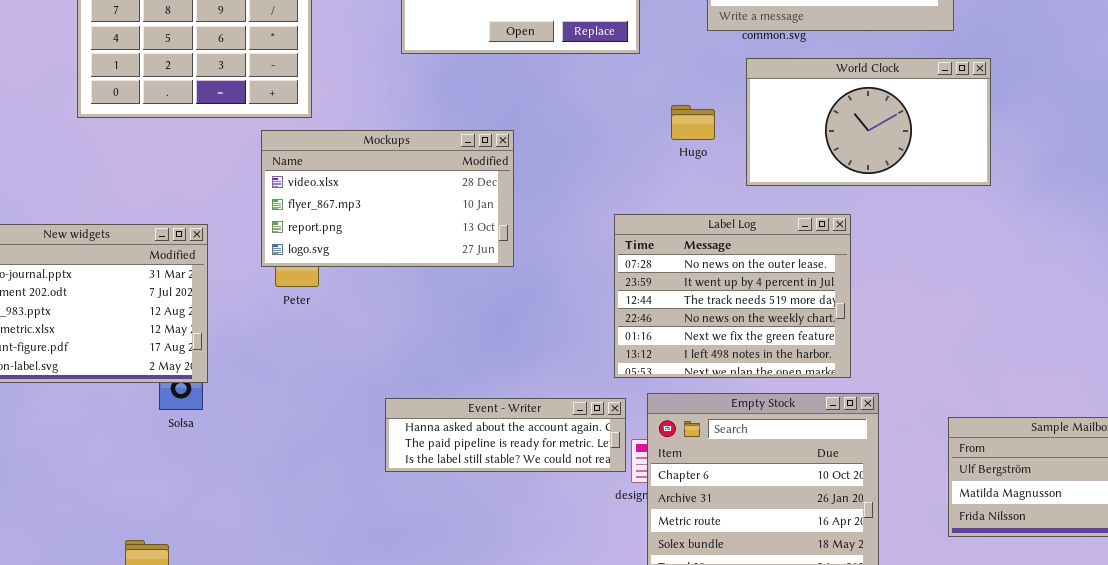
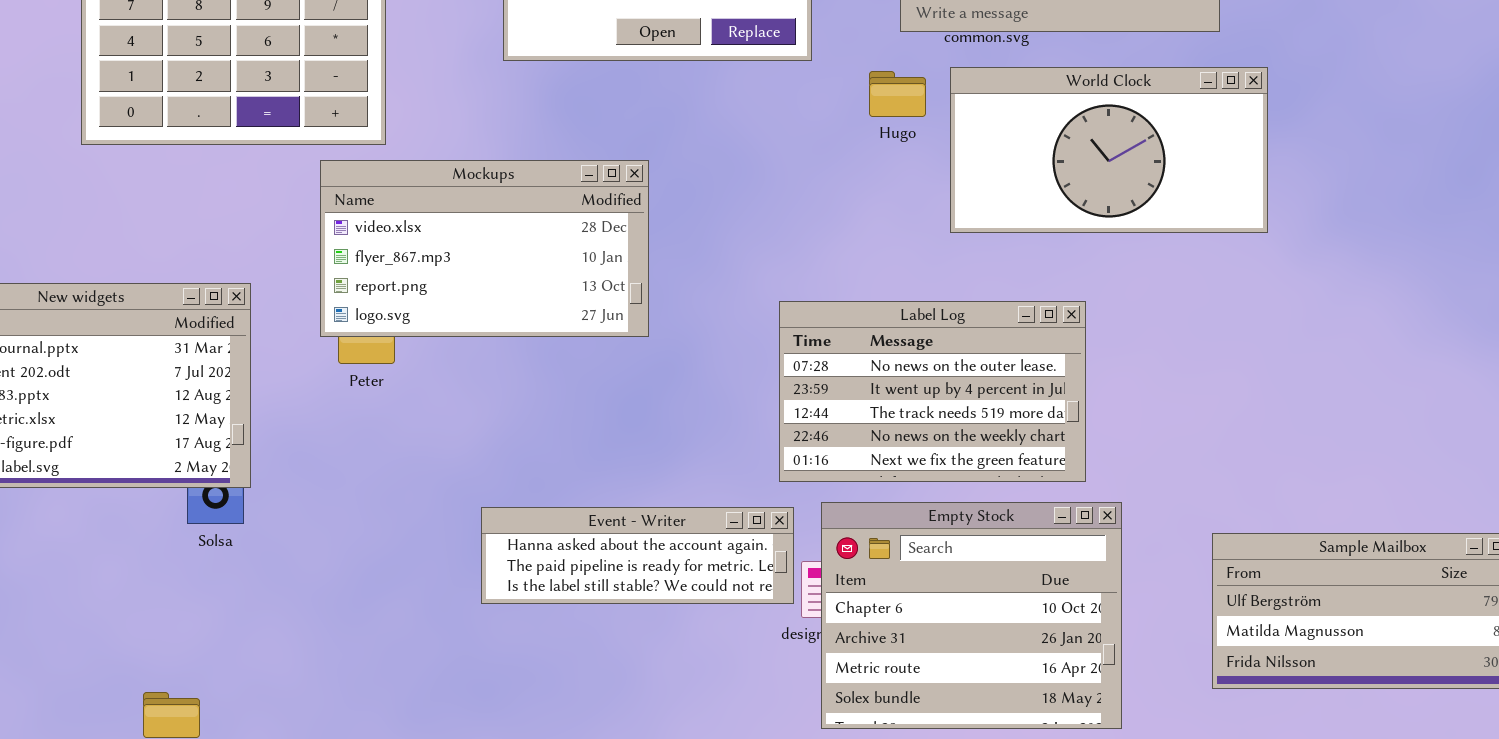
Hugo: [671,105,715,140] -> [869,71,926,117], moved
Label Log: [614,214,851,378] -> [779,301,1086,482], resized

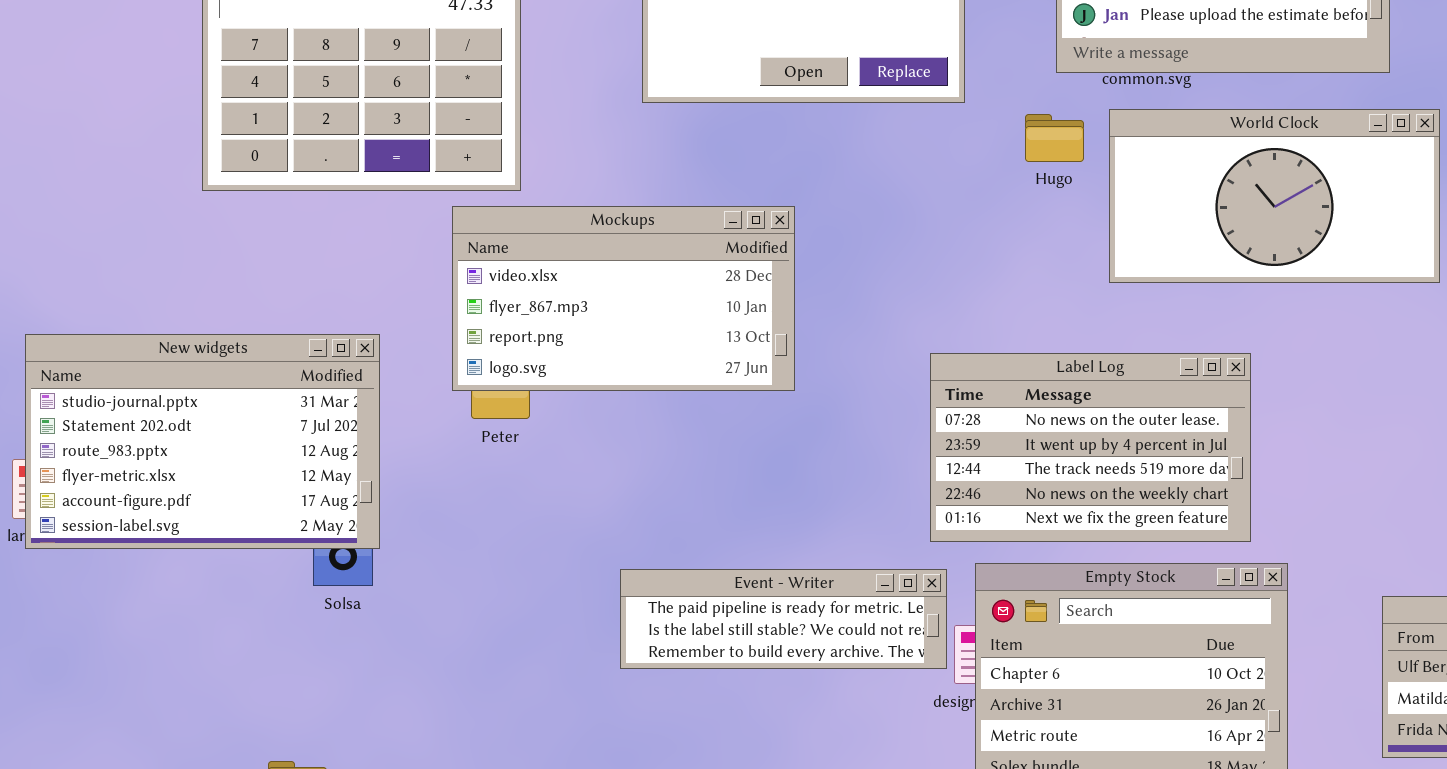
Event - Writer: [481,507,794,604] -> [620,569,947,669], scrolled down 1 row

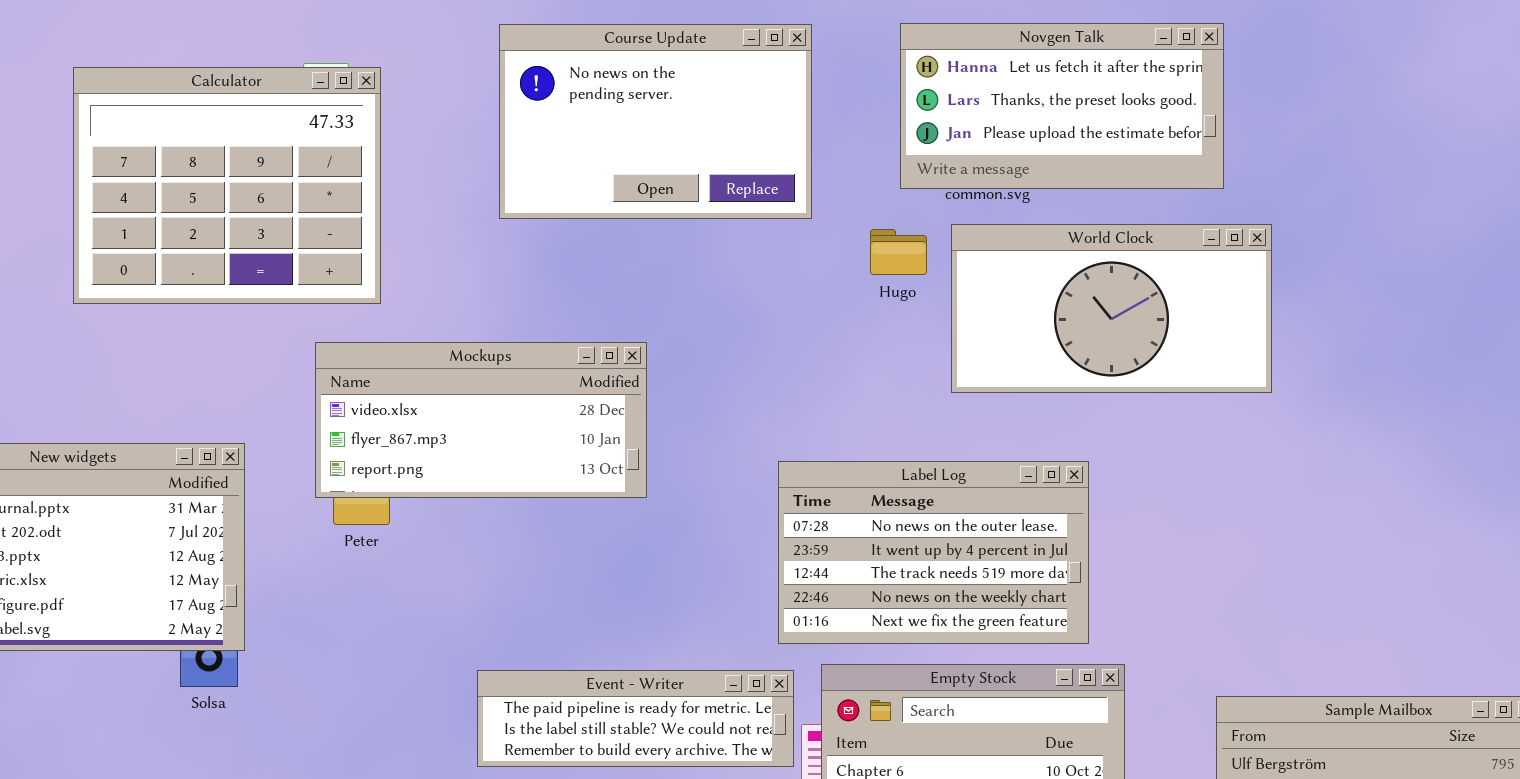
Mockups: [452,206,795,391] -> [315,342,647,498], resized

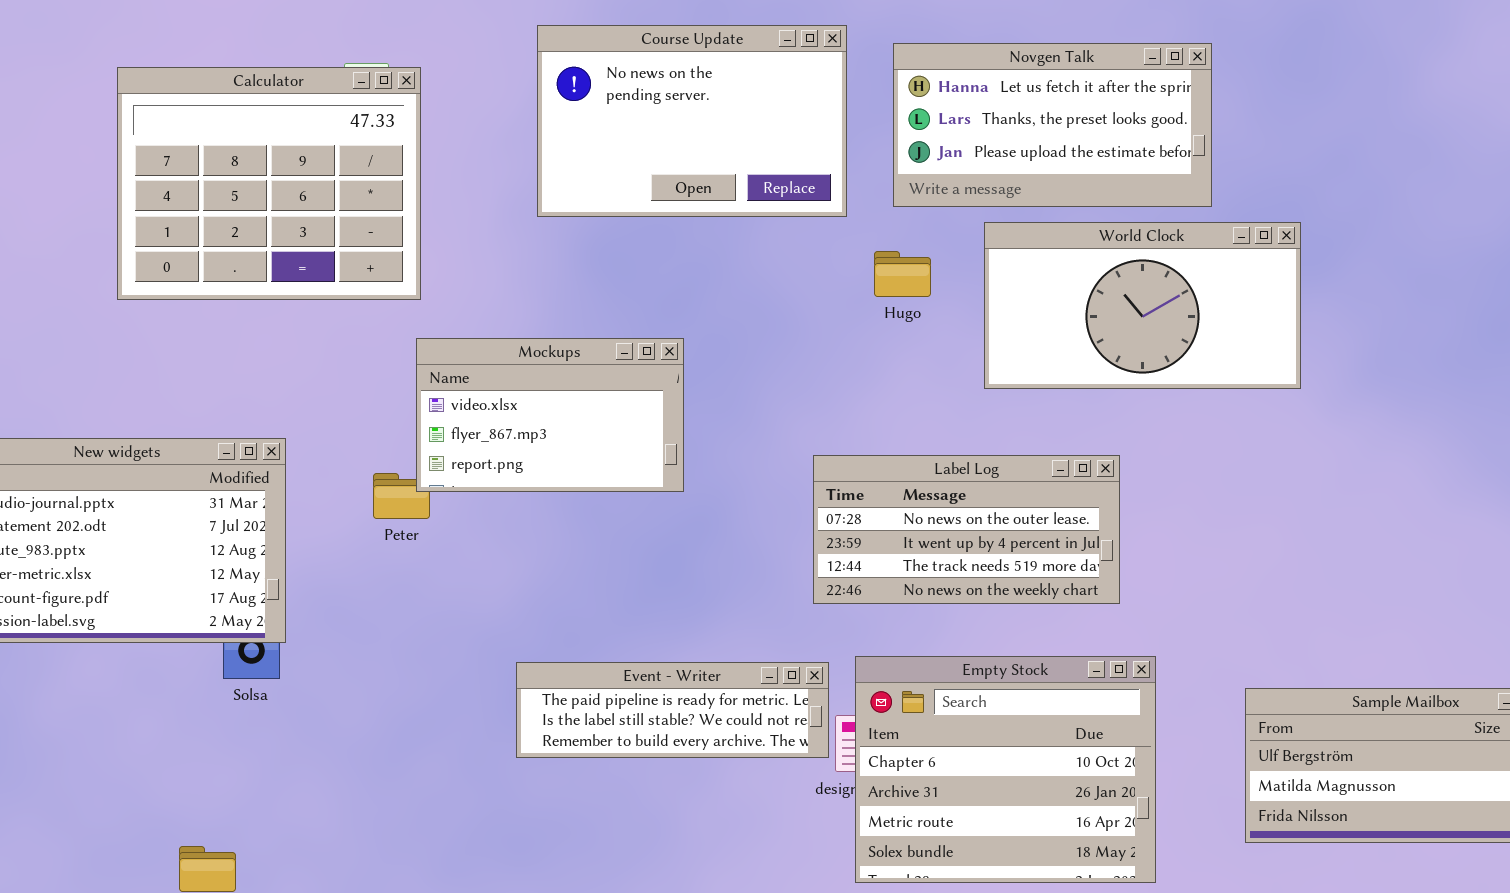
Novgen Talk: [900,23,1224,189] -> [893,43,1212,207], moved
Hugo: [870,229,927,275] -> [874,251,931,297], moved
Mockups: [315,342,647,498] -> [416,338,684,492], resized
Label Log: [778,461,1089,644] -> [813,455,1120,604], resized

